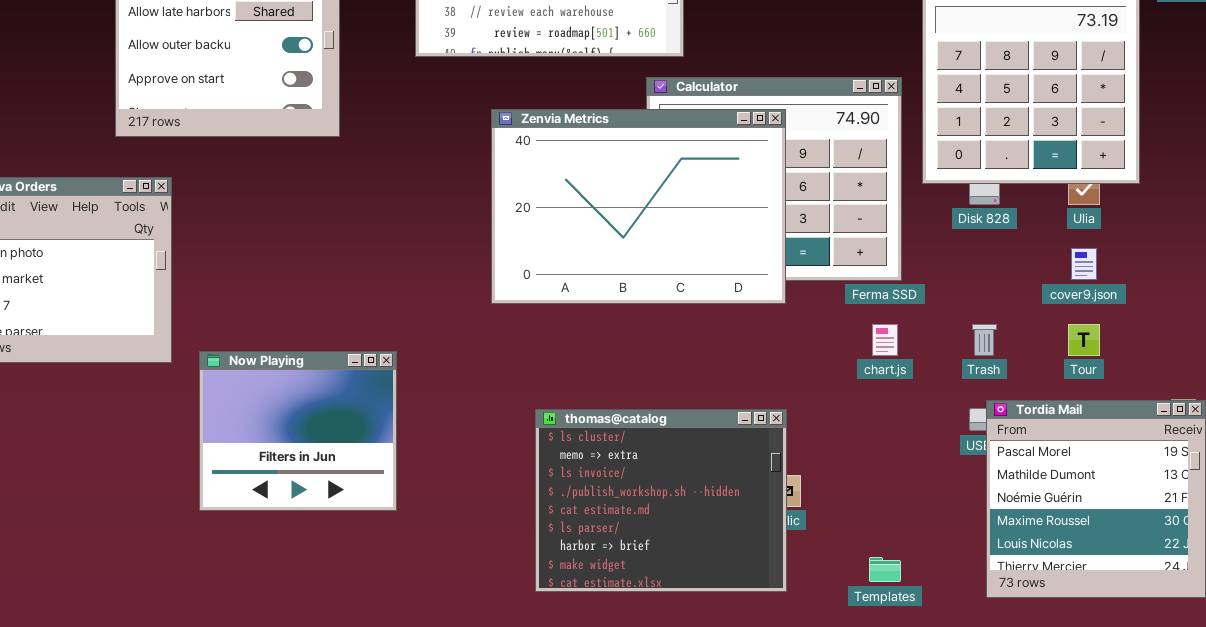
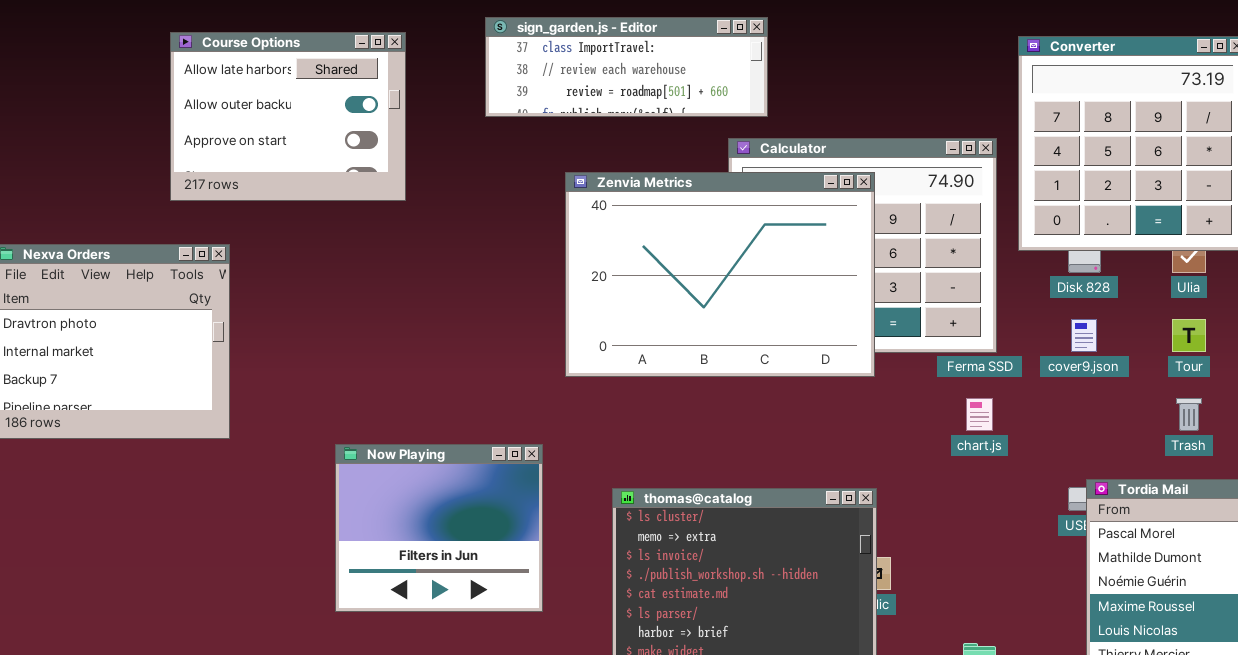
cover9.json: [1071,248,1097,280] -> [1071,319,1097,352], moved
Trash: [972,324,997,356] -> [1176,398,1202,431], moved
Tour: [1068,324,1100,356] -> [1172,319,1206,352], moved
Now Playing: [199,351,397,511] -> [335,444,543,612], moved

